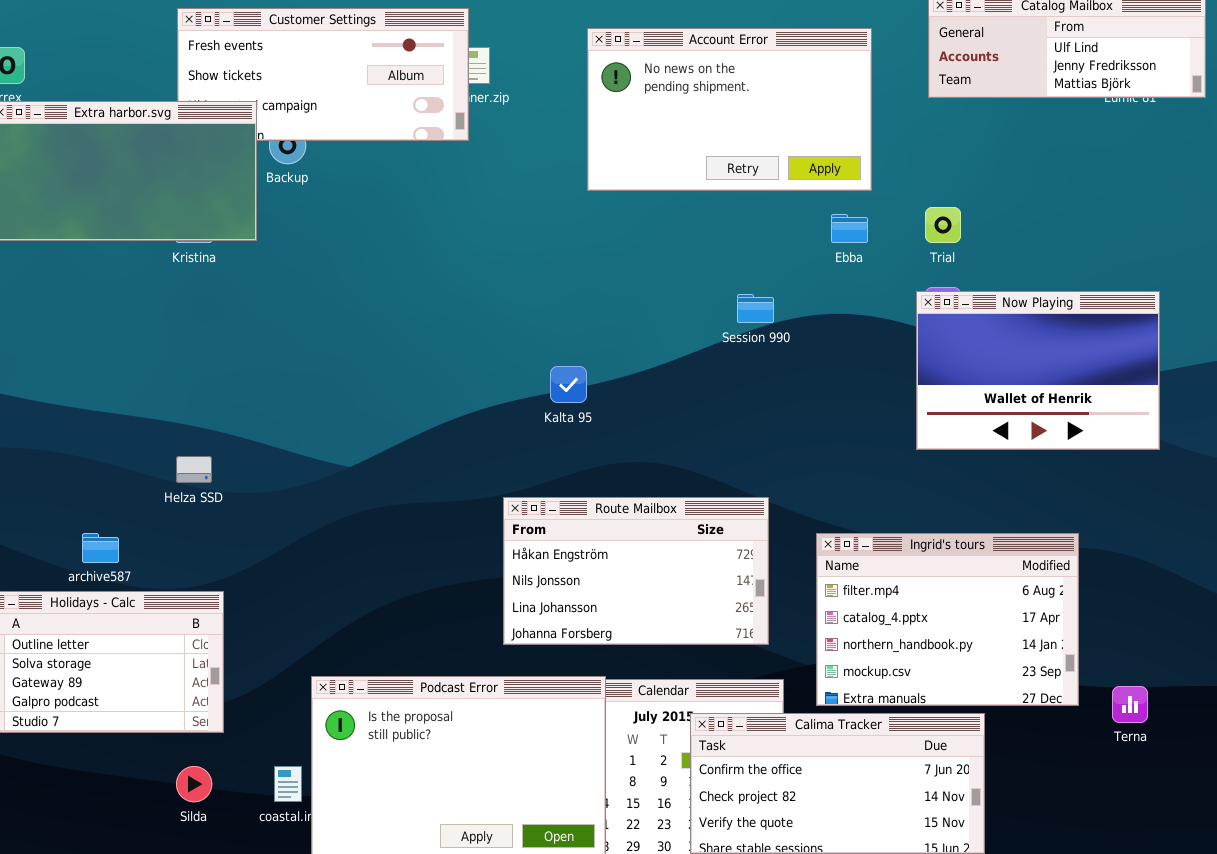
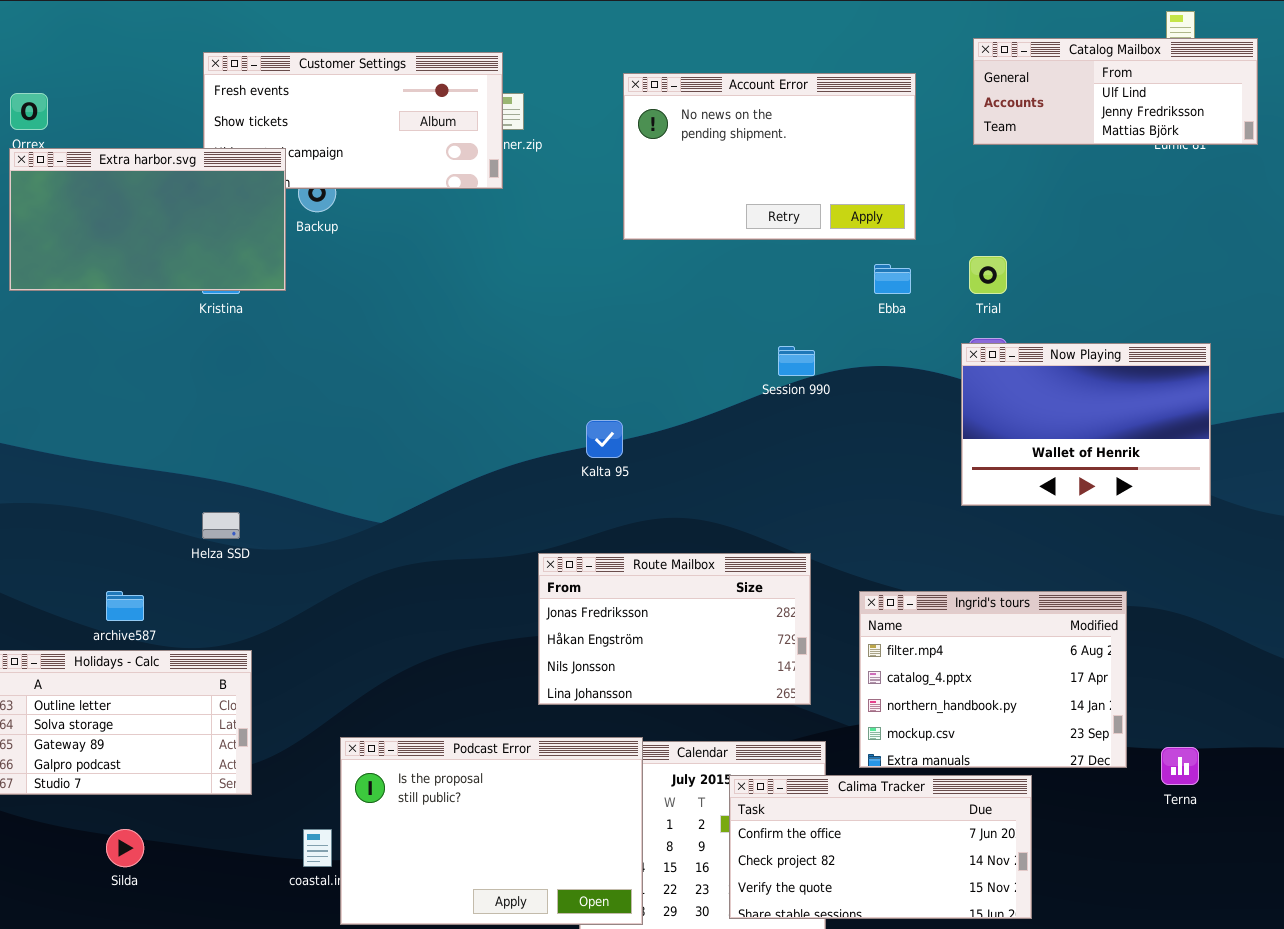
Route Mailbox: [503,497,769,645] -> [538,553,811,705], scrolled up 1 row
Silda: [176,766,212,802] -> [106,829,144,867], moved

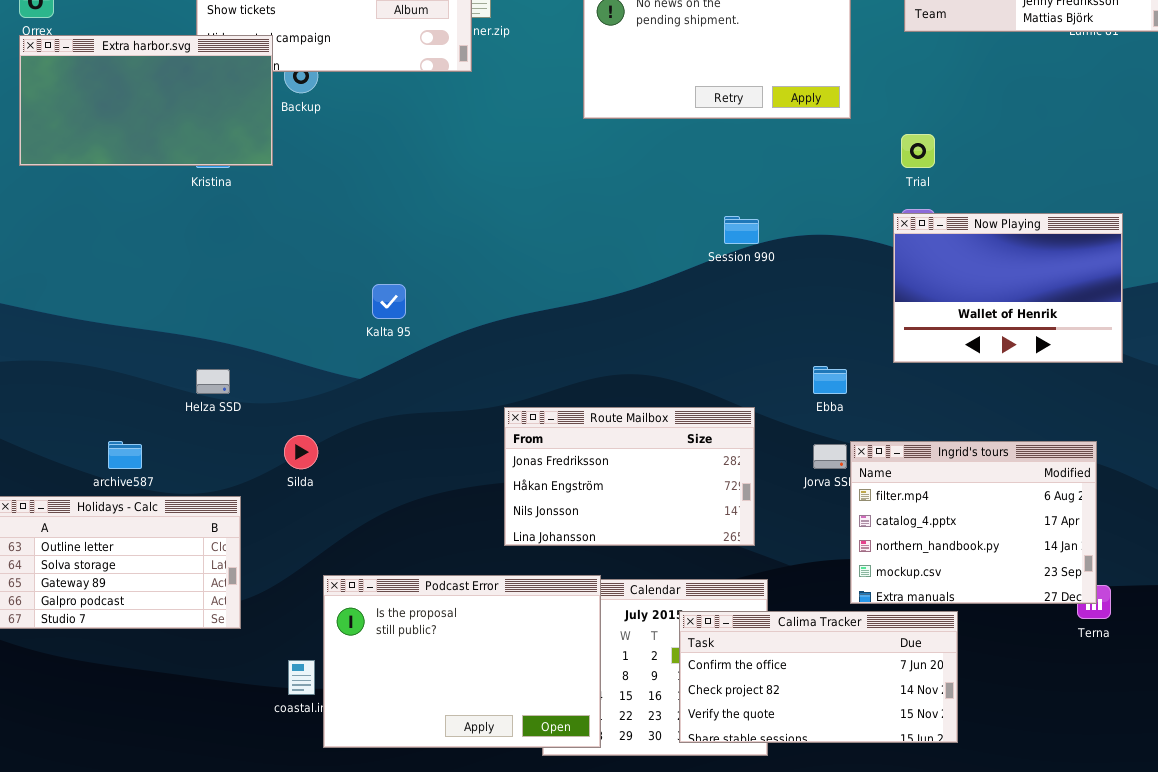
Ebba: [874,264,911,294] -> [813,366,847,394], moved
Kalta 95: [586,420,623,458] -> [372,284,406,319], moved
Ingrid's tours: [859,591,1127,768] -> [850,441,1097,604], moved
Silda: [106,829,144,867] -> [284,435,318,469], moved

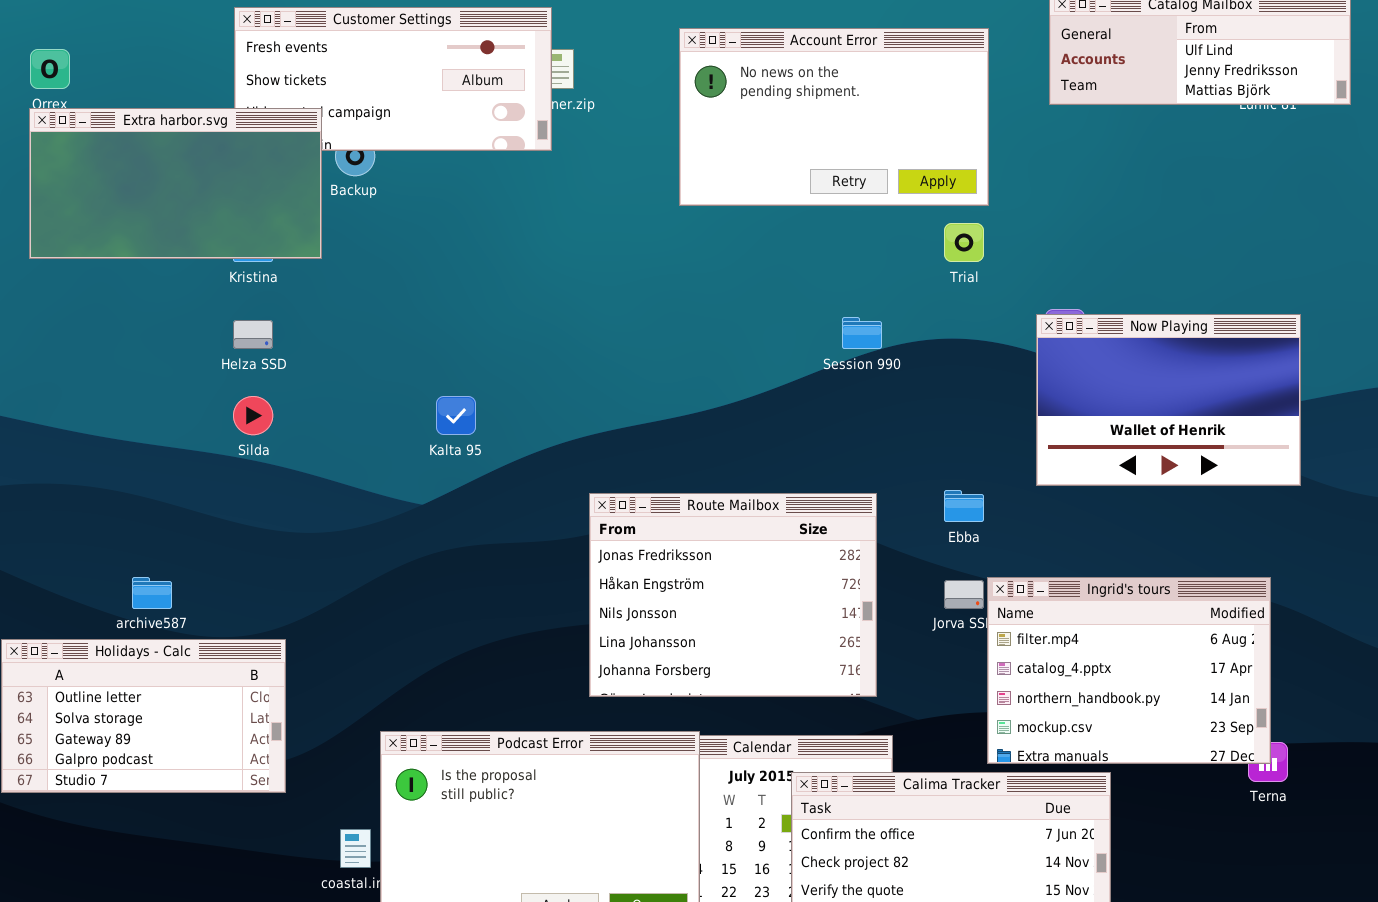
Trial: [901,134,935,168] -> [944,223,984,262], moved
Helza SSD: [196,369,230,394] -> [233,320,273,349], moved
Route Mailbox: [504,407,755,546] -> [589,493,877,697], resized
Silda: [284,435,318,469] -> [233,396,273,435], moved

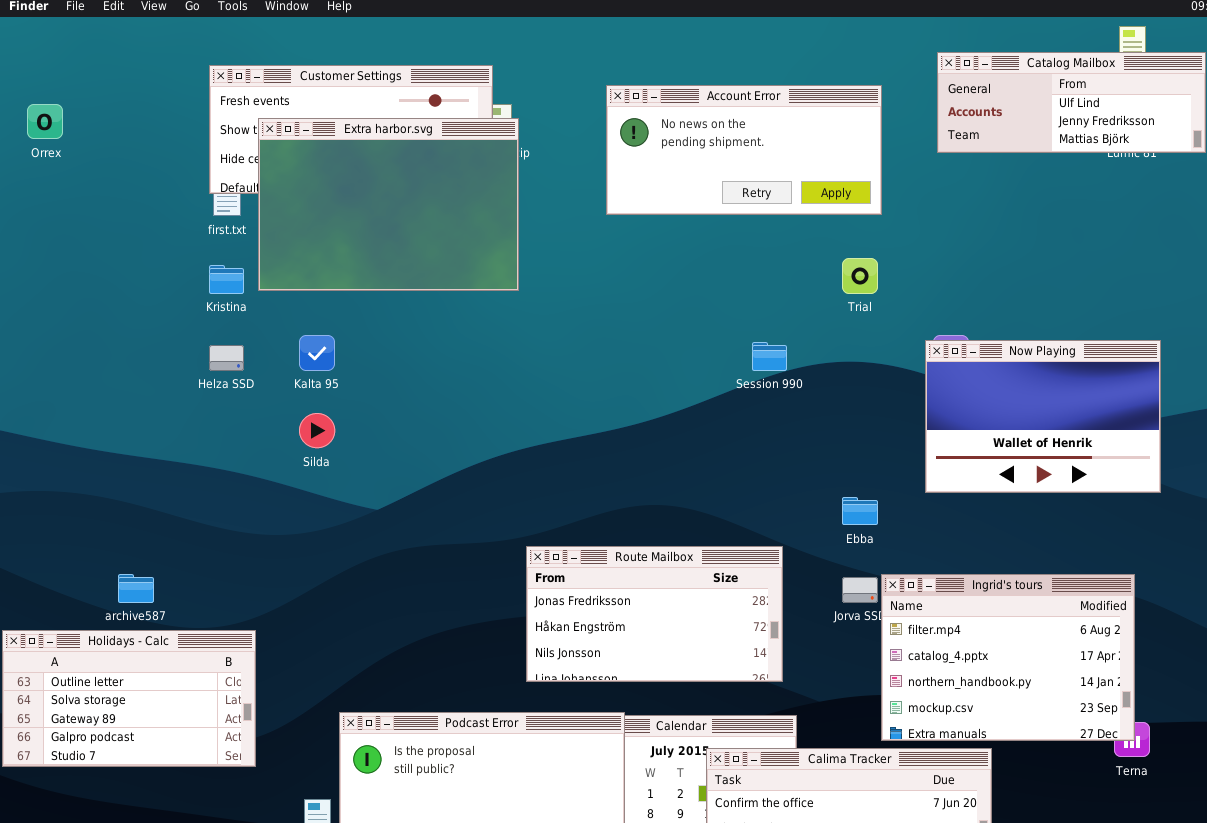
Account Error: [679,28,989,206] -> [606,85,882,215], resized
Extra harbor.svg: [29,108,322,259] -> [258,118,519,291], moved, resized
Silda: [233,396,273,435] -> [299,413,335,448], moved
Kalta 95: [436,396,476,435] -> [299,335,335,371], moved
Route Mailbox: [589,493,877,697] -> [526,546,783,682], resized

